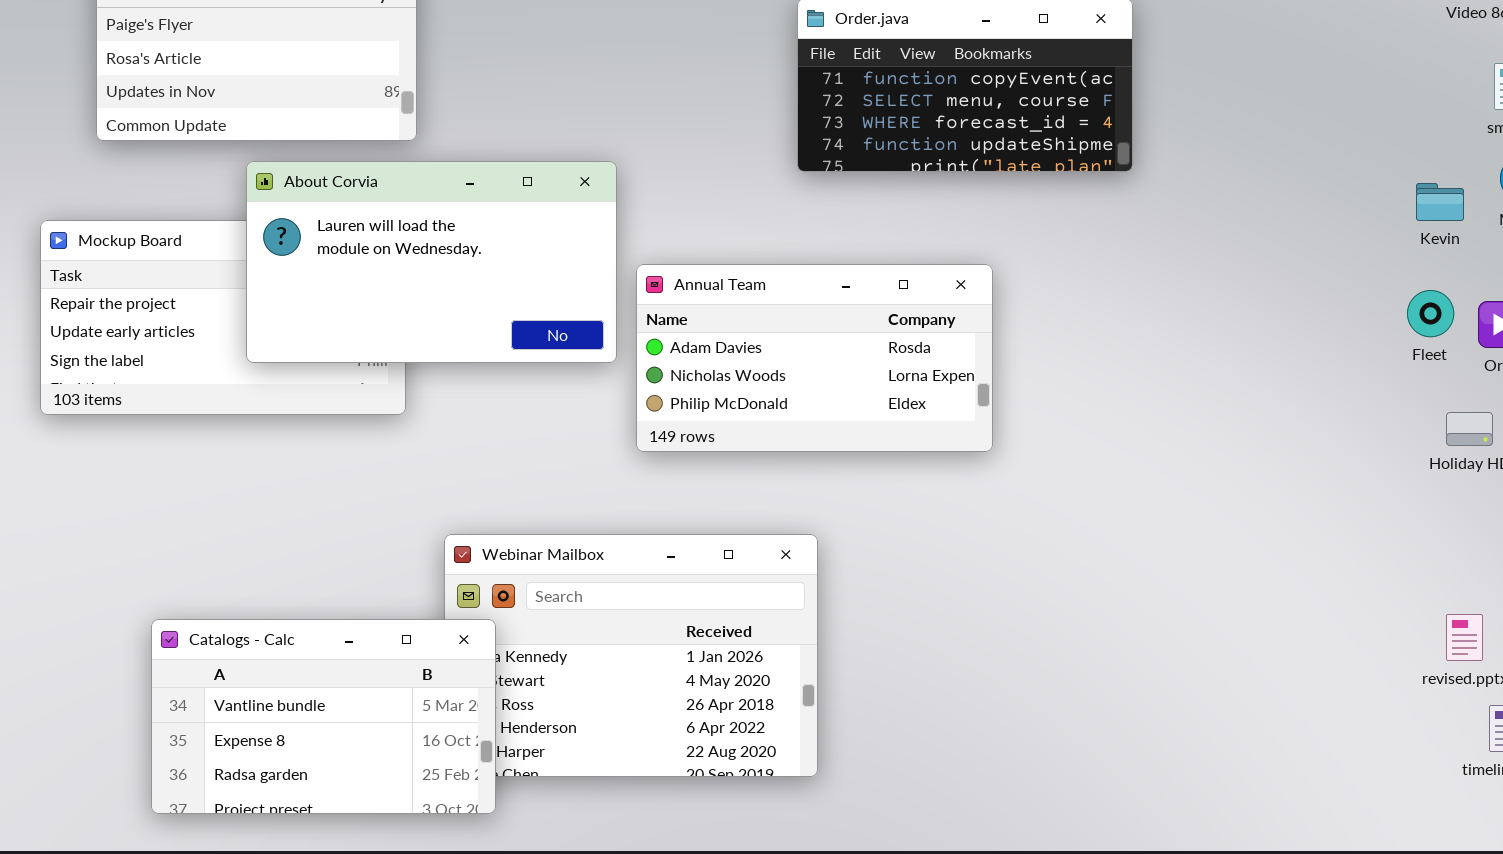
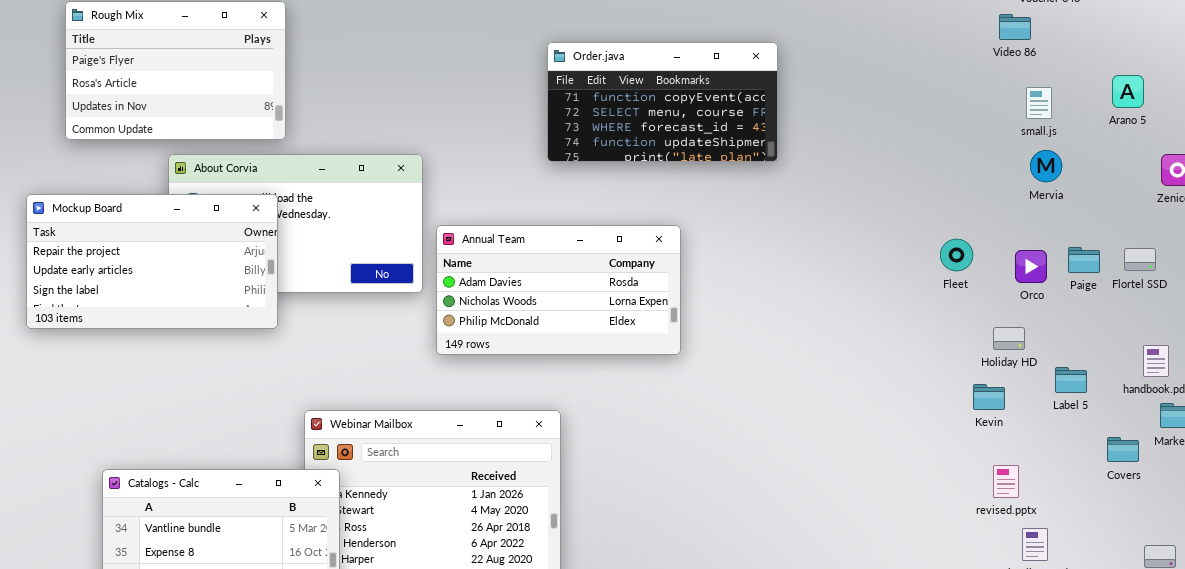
Kevin: [1416,183,1464,221] -> [973,384,1005,410], moved
Mockup Board: [40,220,406,415] -> [26,194,278,329], raised
Fleet: [1407,290,1454,337] -> [940,239,973,271], moved

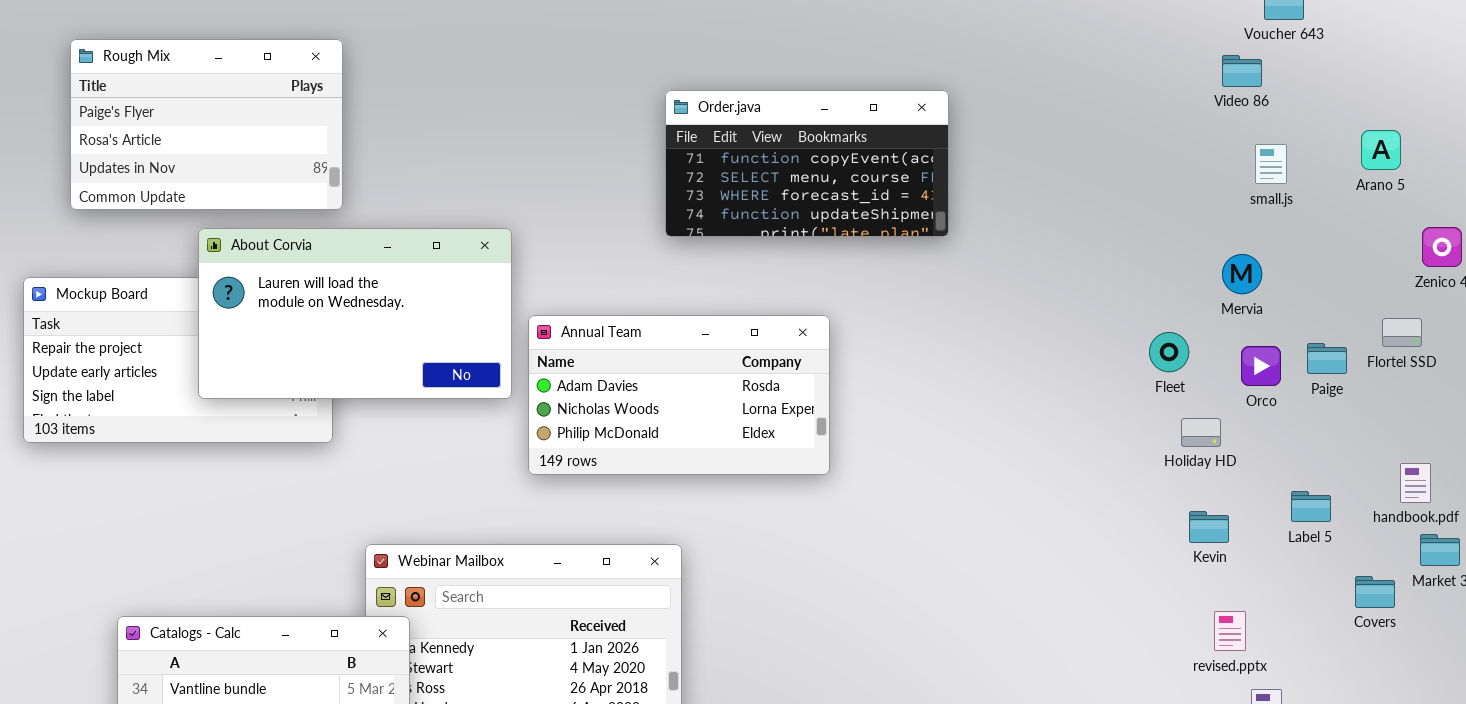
Mervia: [1030,150,1062,182] -> [1222,254,1262,294], moved
About Corvia: [168,154,423,293] -> [198,228,512,399], raised
Flortel SSD: [1124,248,1156,271] -> [1382,318,1422,347], moved
Holiday HD: [993,327,1025,350] -> [1181,418,1221,447], moved

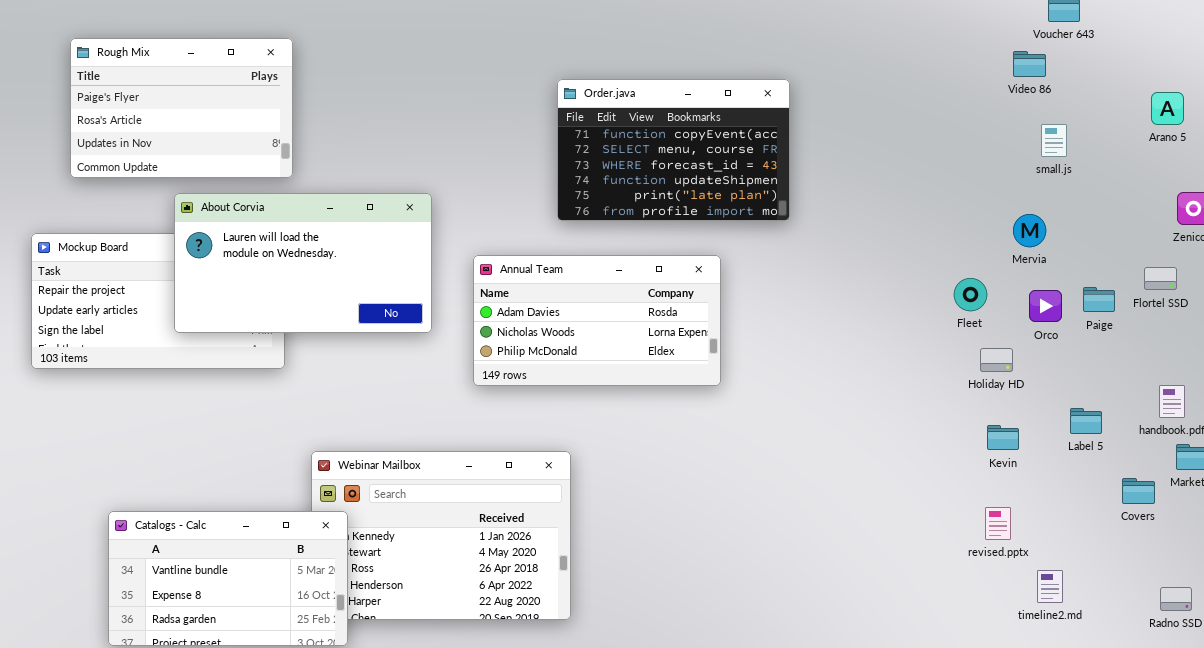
Order.java: [665,90,949,237] -> [557,79,790,221], resized
Arano 5: [1361,130,1401,170] -> [1151,92,1184,125], moved
Annual Team: [528,315,830,475] -> [473,255,721,386], moved
revised.pptx: [1214,611,1246,651] -> [985,507,1011,540], moved

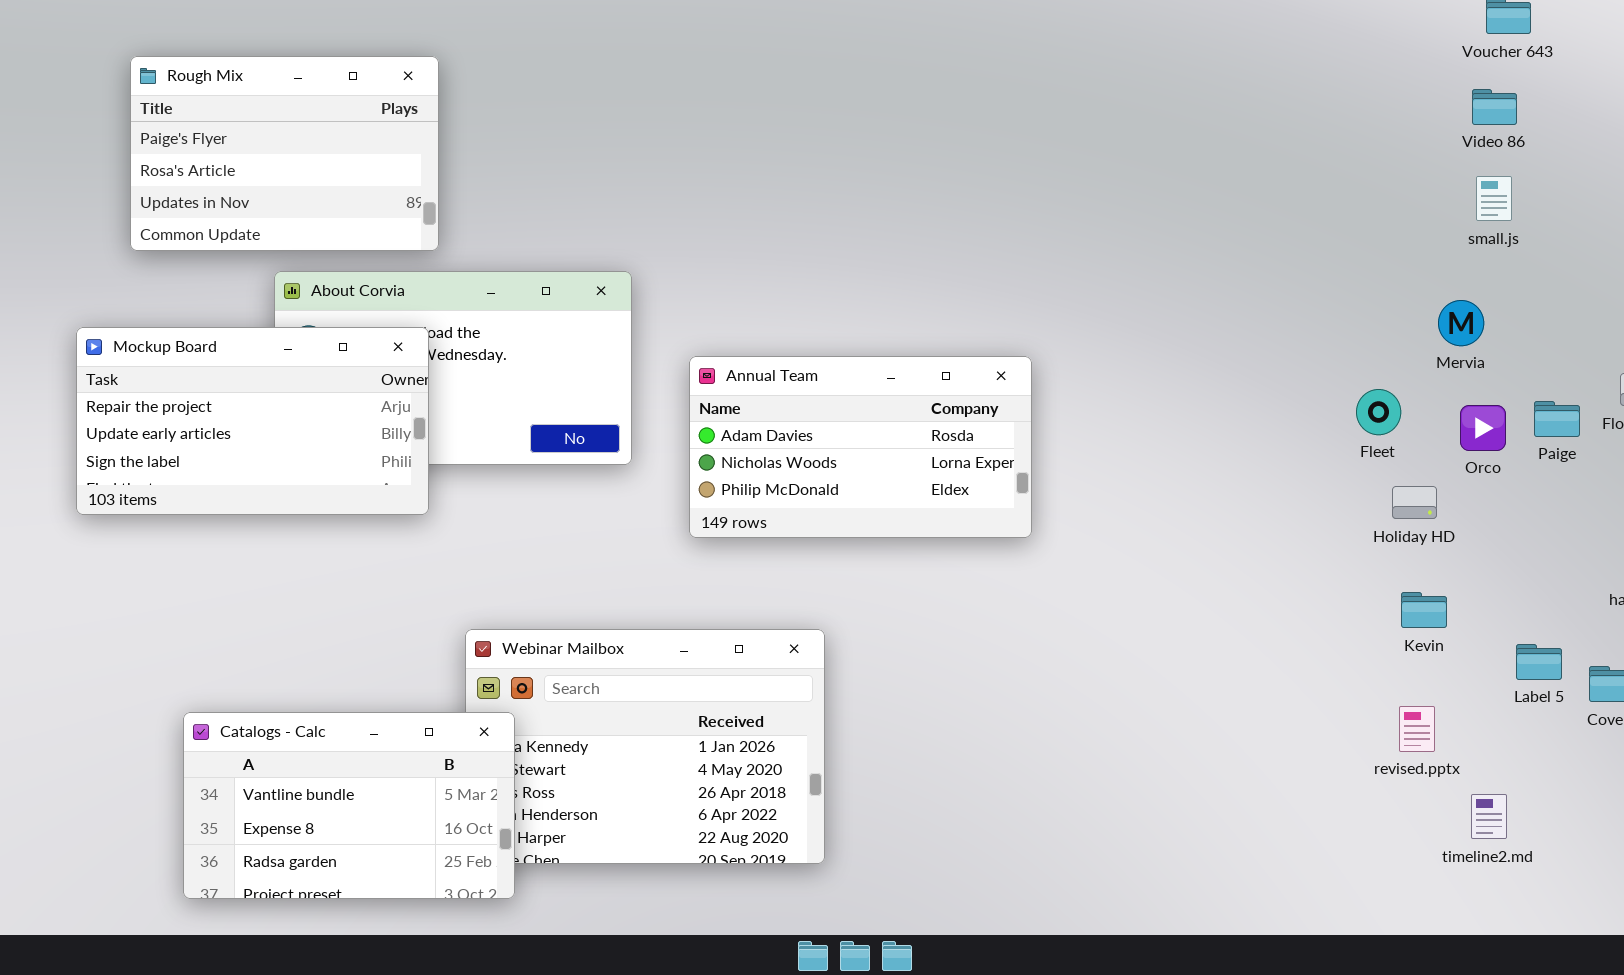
Video 86: [1013,51,1046,77] -> [1472,89,1517,125], moved
Order.java: [557,79,790,221] -> none, closed
Mockup Board: [31,233,285,369] -> [76,327,429,515], raised
Label 5: [1070,408,1102,434] -> [1516,644,1562,680], moved

